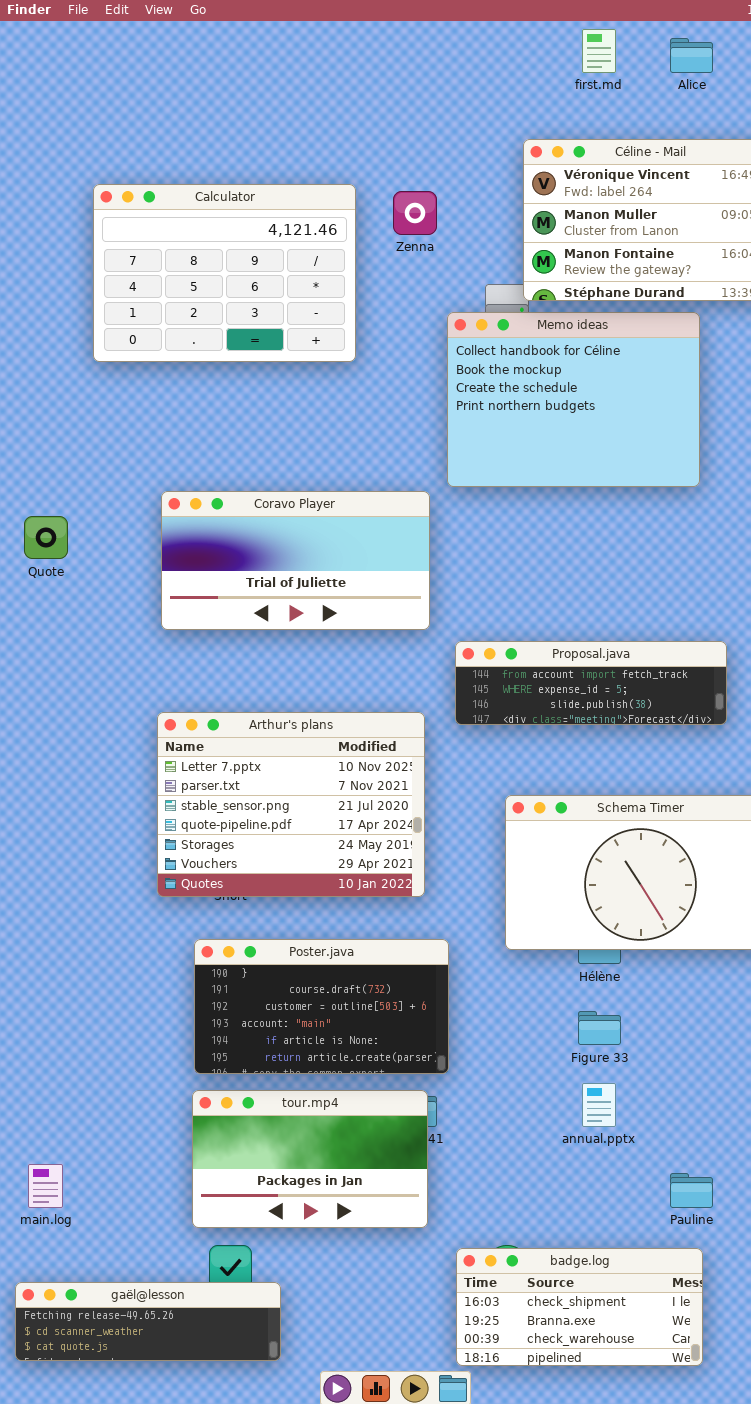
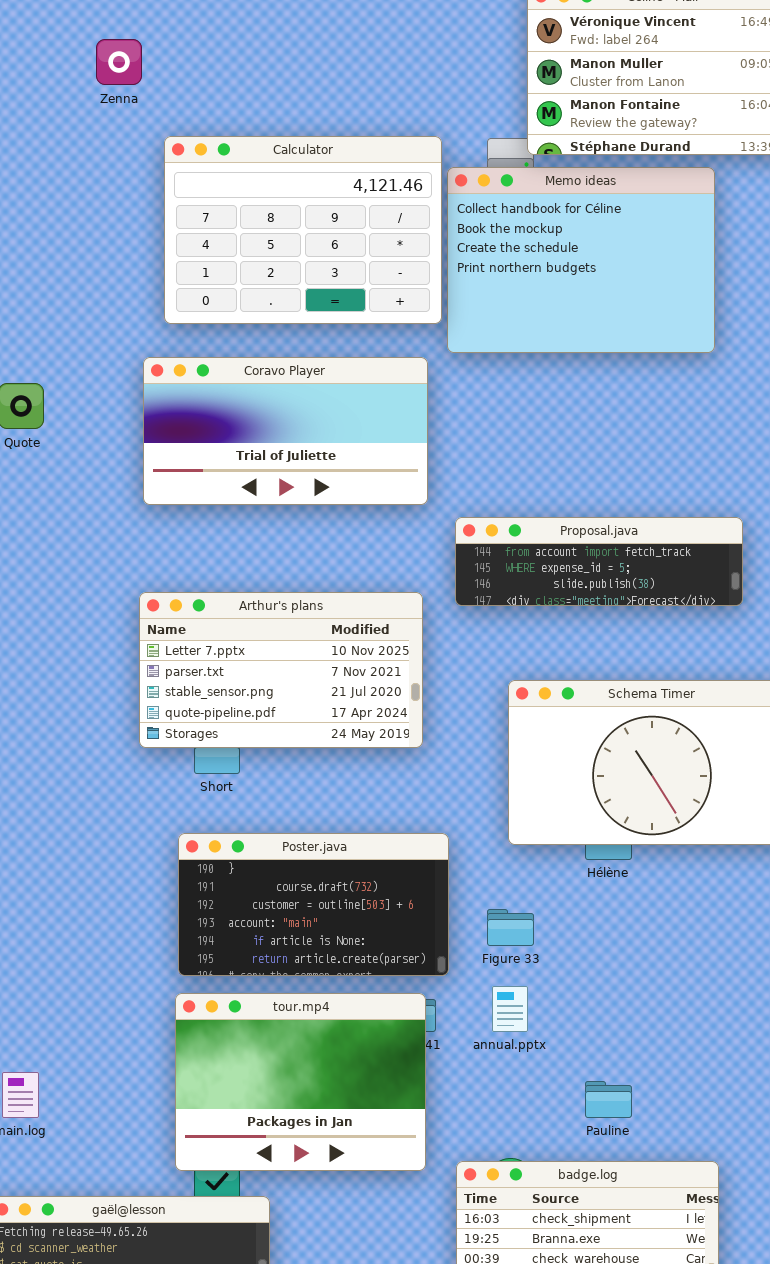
Calculator: [93,184,356,362] -> [164,136,442,324], moved
Zenna: [393,191,437,235] -> [96,39,142,85], moved
Arthur's plans: [157,712,425,897] -> [139,592,423,748], resized
Figure 33: [578,1011,621,1045] -> [487,909,534,946], moved
annual.pptx: [582,1083,616,1127] -> [492,986,528,1032], moved
tour.mp4: [192,1090,428,1228] -> [175,993,426,1171], resized
Pauline: [670,1173,713,1208] -> [585,1081,632,1118], moved

